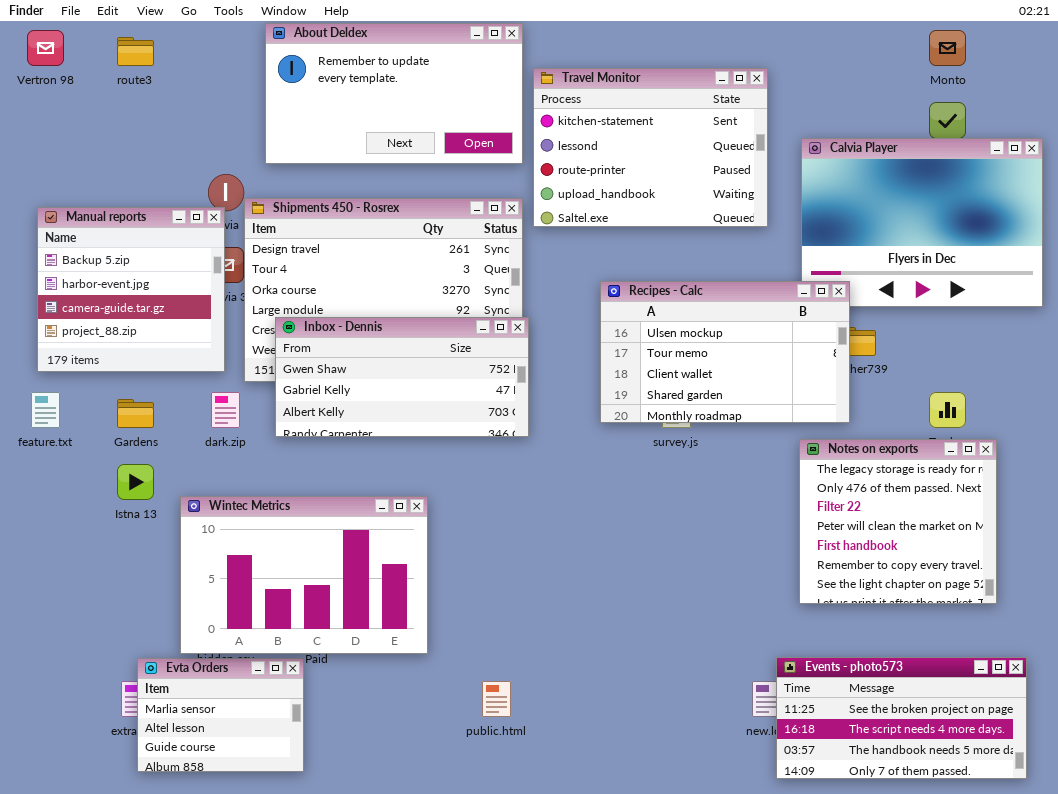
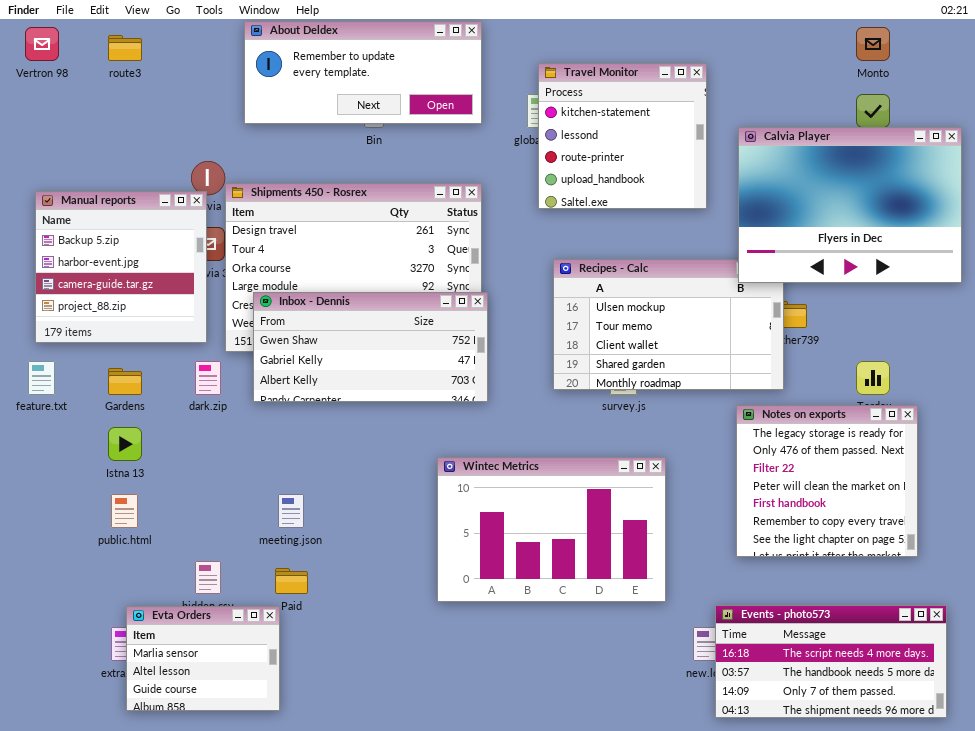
About Deldex: [265,23,523,164] -> [244,21,482,124], resized
Travel Monitor: [533,68,768,227] -> [538,63,707,209], resized
Calvia Player: [801,138,1043,307] -> [738,127,962,283], raised
Wintec Metrics: [180,496,428,654] -> [437,457,666,602], moved
Events - photo573: [776,657,1027,779] -> [715,605,947,718], scrolled down 1 row
public.html: [482,681,511,717] -> [111,494,138,528], moved

